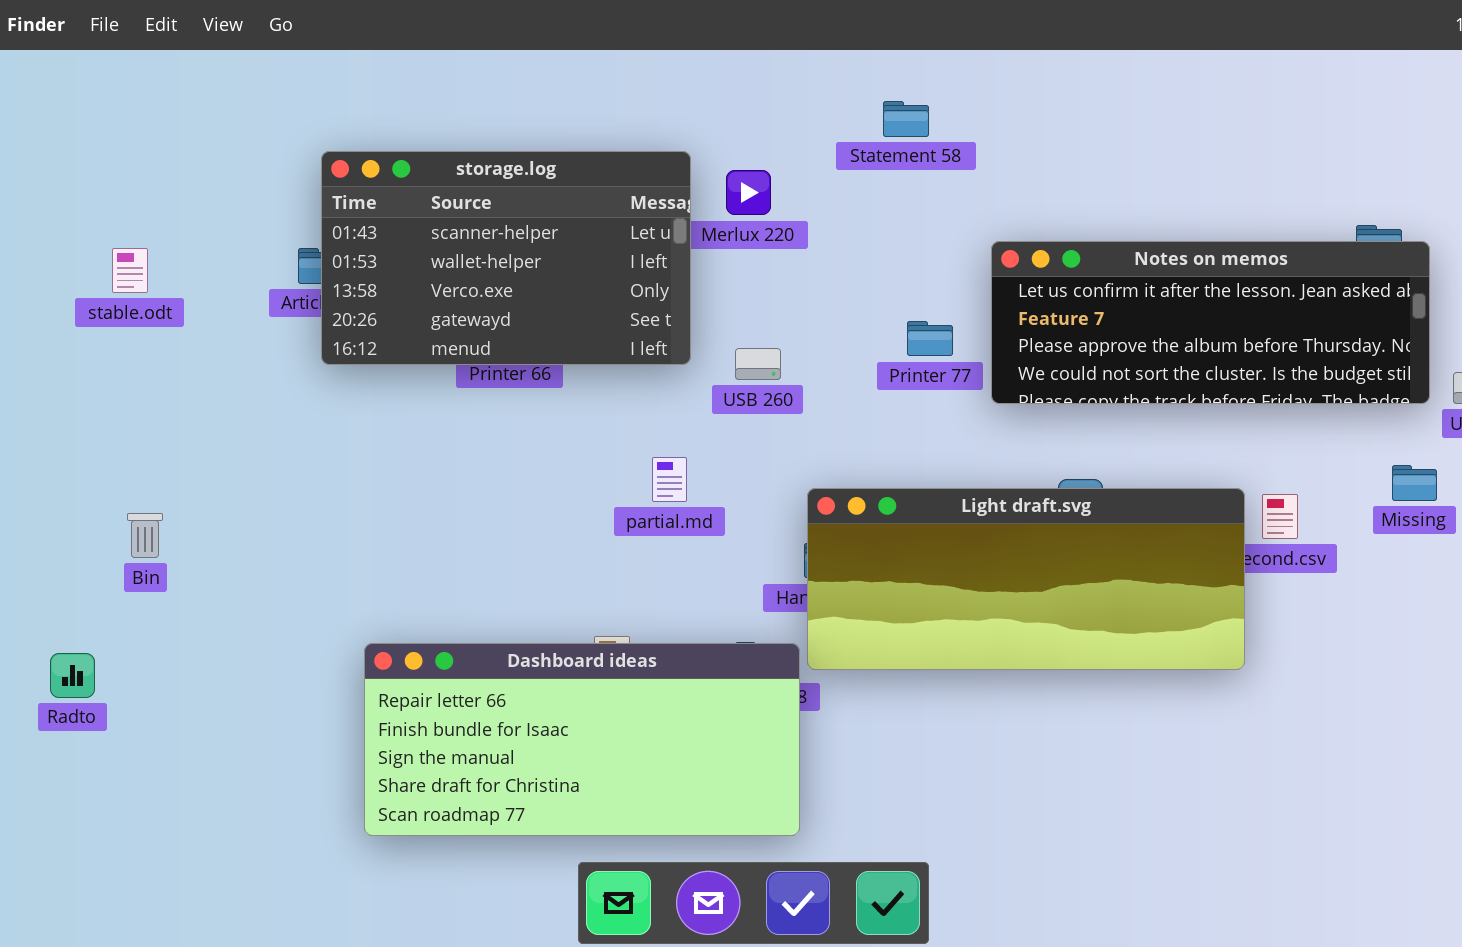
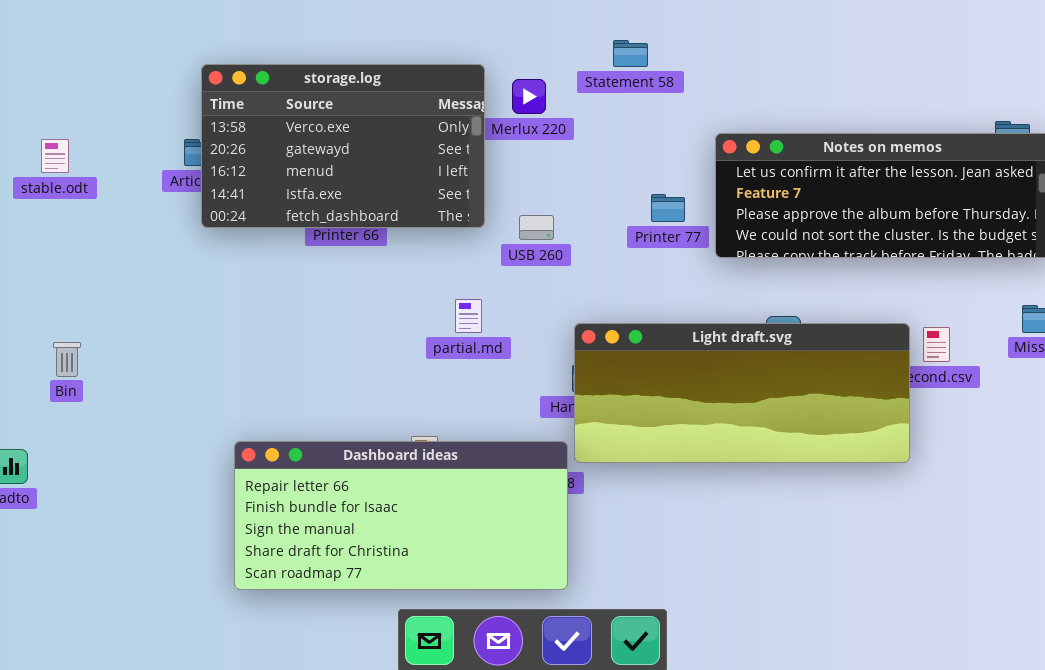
Statement 58: [883,101,929,137] -> [613,40,648,67], moved
storage.log: [321,151,691,365] -> [201,64,485,228], scrolled down 2 rows

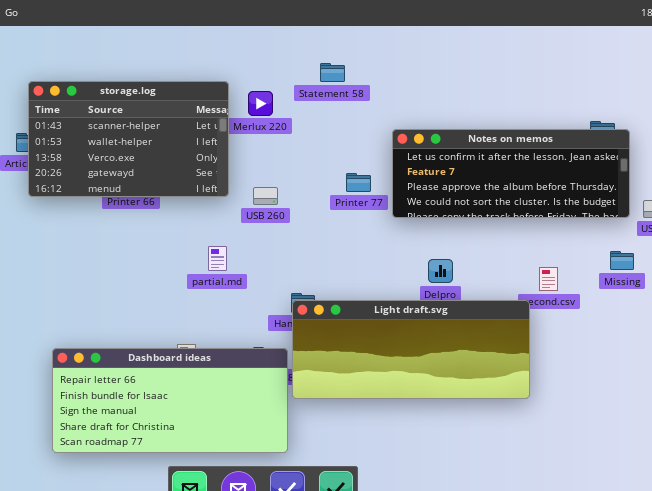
storage.log: [201,64,485,228] -> [28,81,229,197], scrolled up 2 rows
Light draft.svg: [574,323,910,463] -> [292,300,530,399], moved

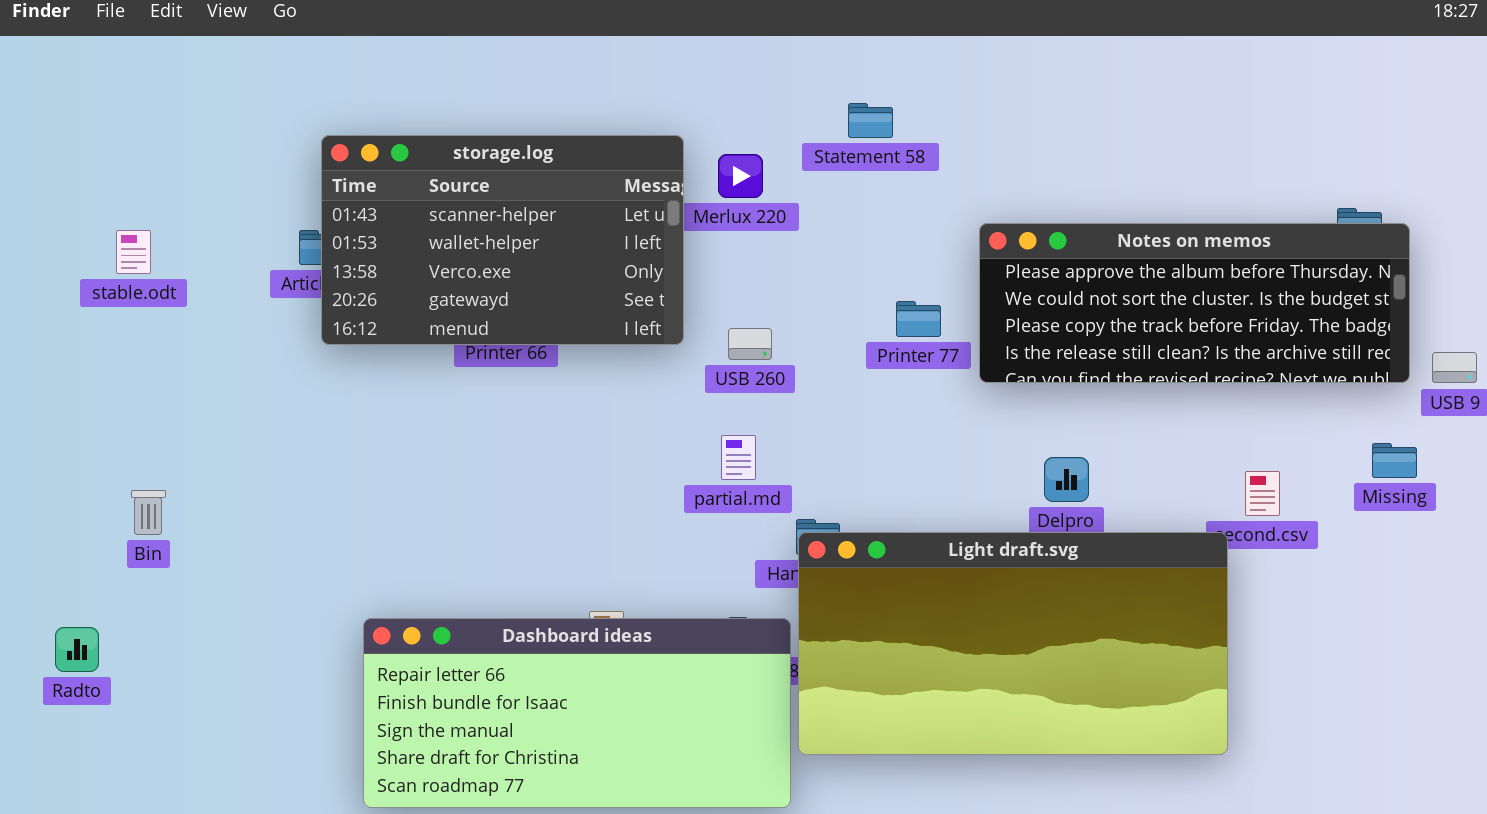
Notes on memos: [392,129,630,218] -> [979,223,1410,383], scrolled down 2 rows
partial.md: [208,246,227,271] -> [721,435,756,480], moved
Light draft.svg: [292,300,530,399] -> [798,532,1228,755], resized

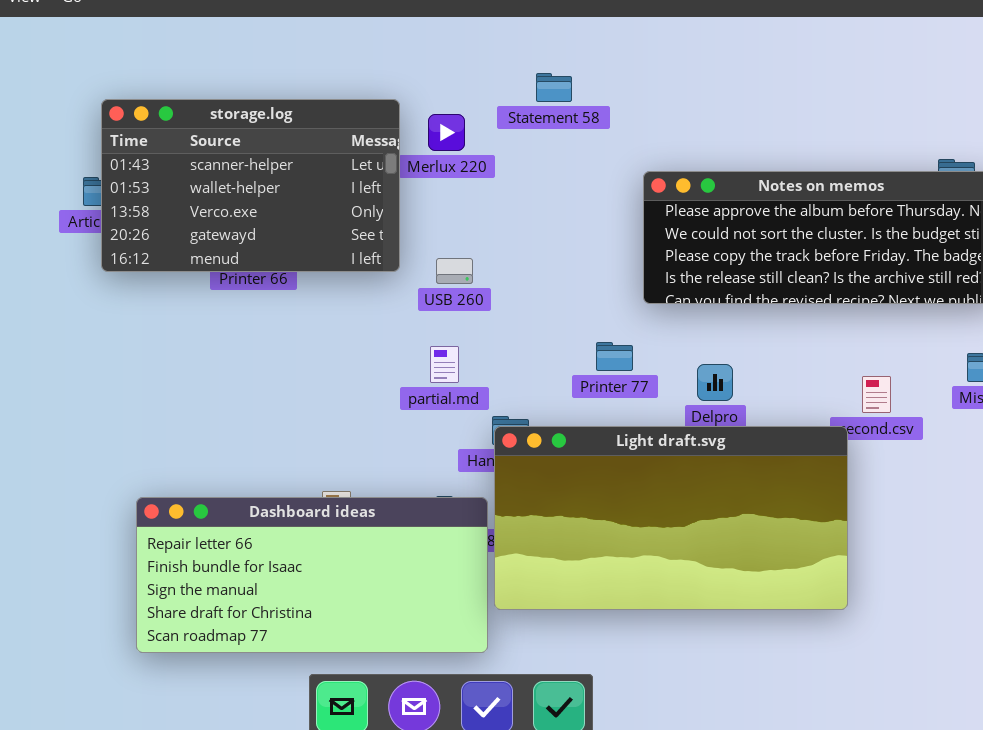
Printer 77: [896,301,941,337] -> [596,342,633,371], moved

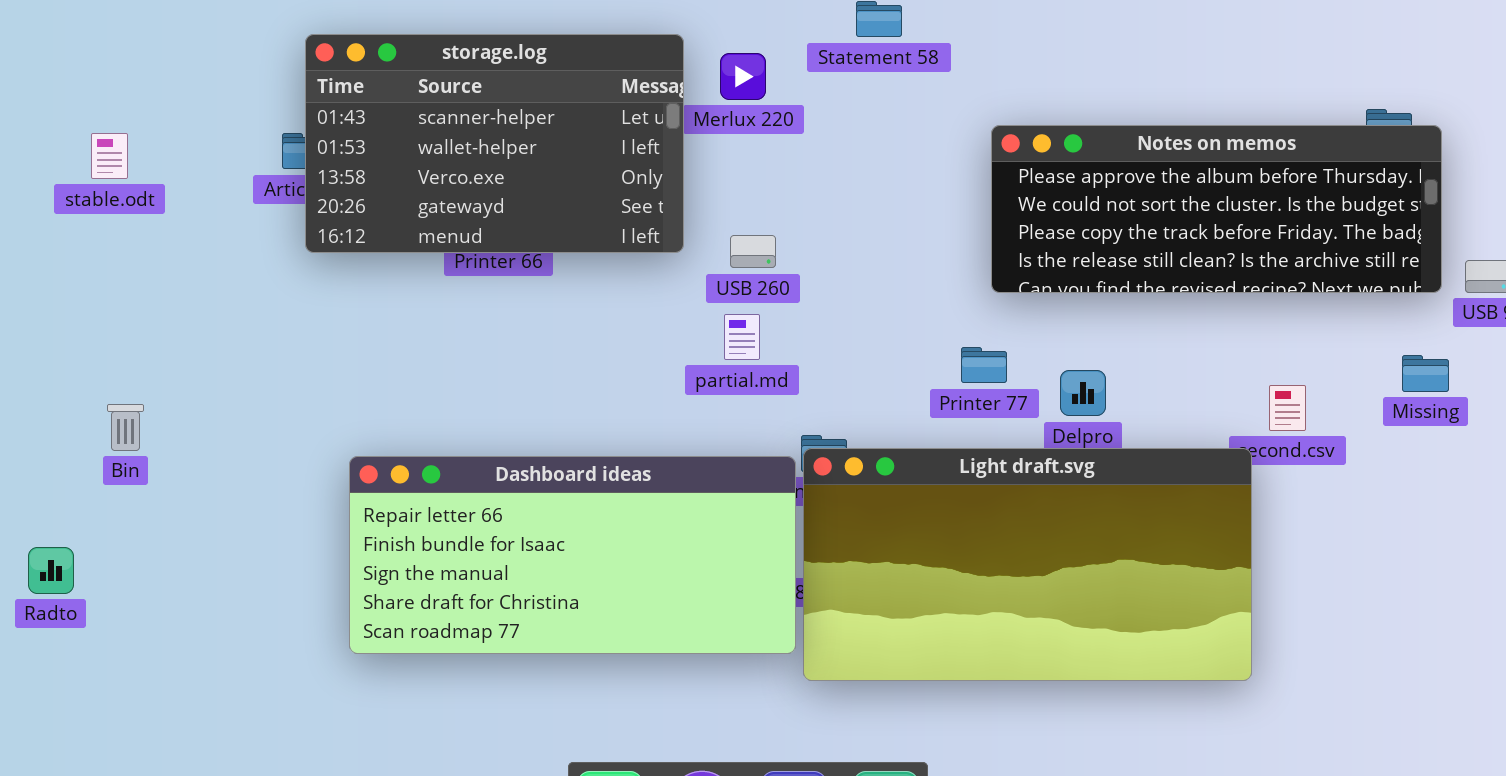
Printer 77: [596,342,633,371] -> [961,347,1007,383], moved
partial.md: [430,346,459,383] -> [724,314,760,360], moved
Dashboard ideas: [136,497,488,653] -> [349,456,796,654], moved

